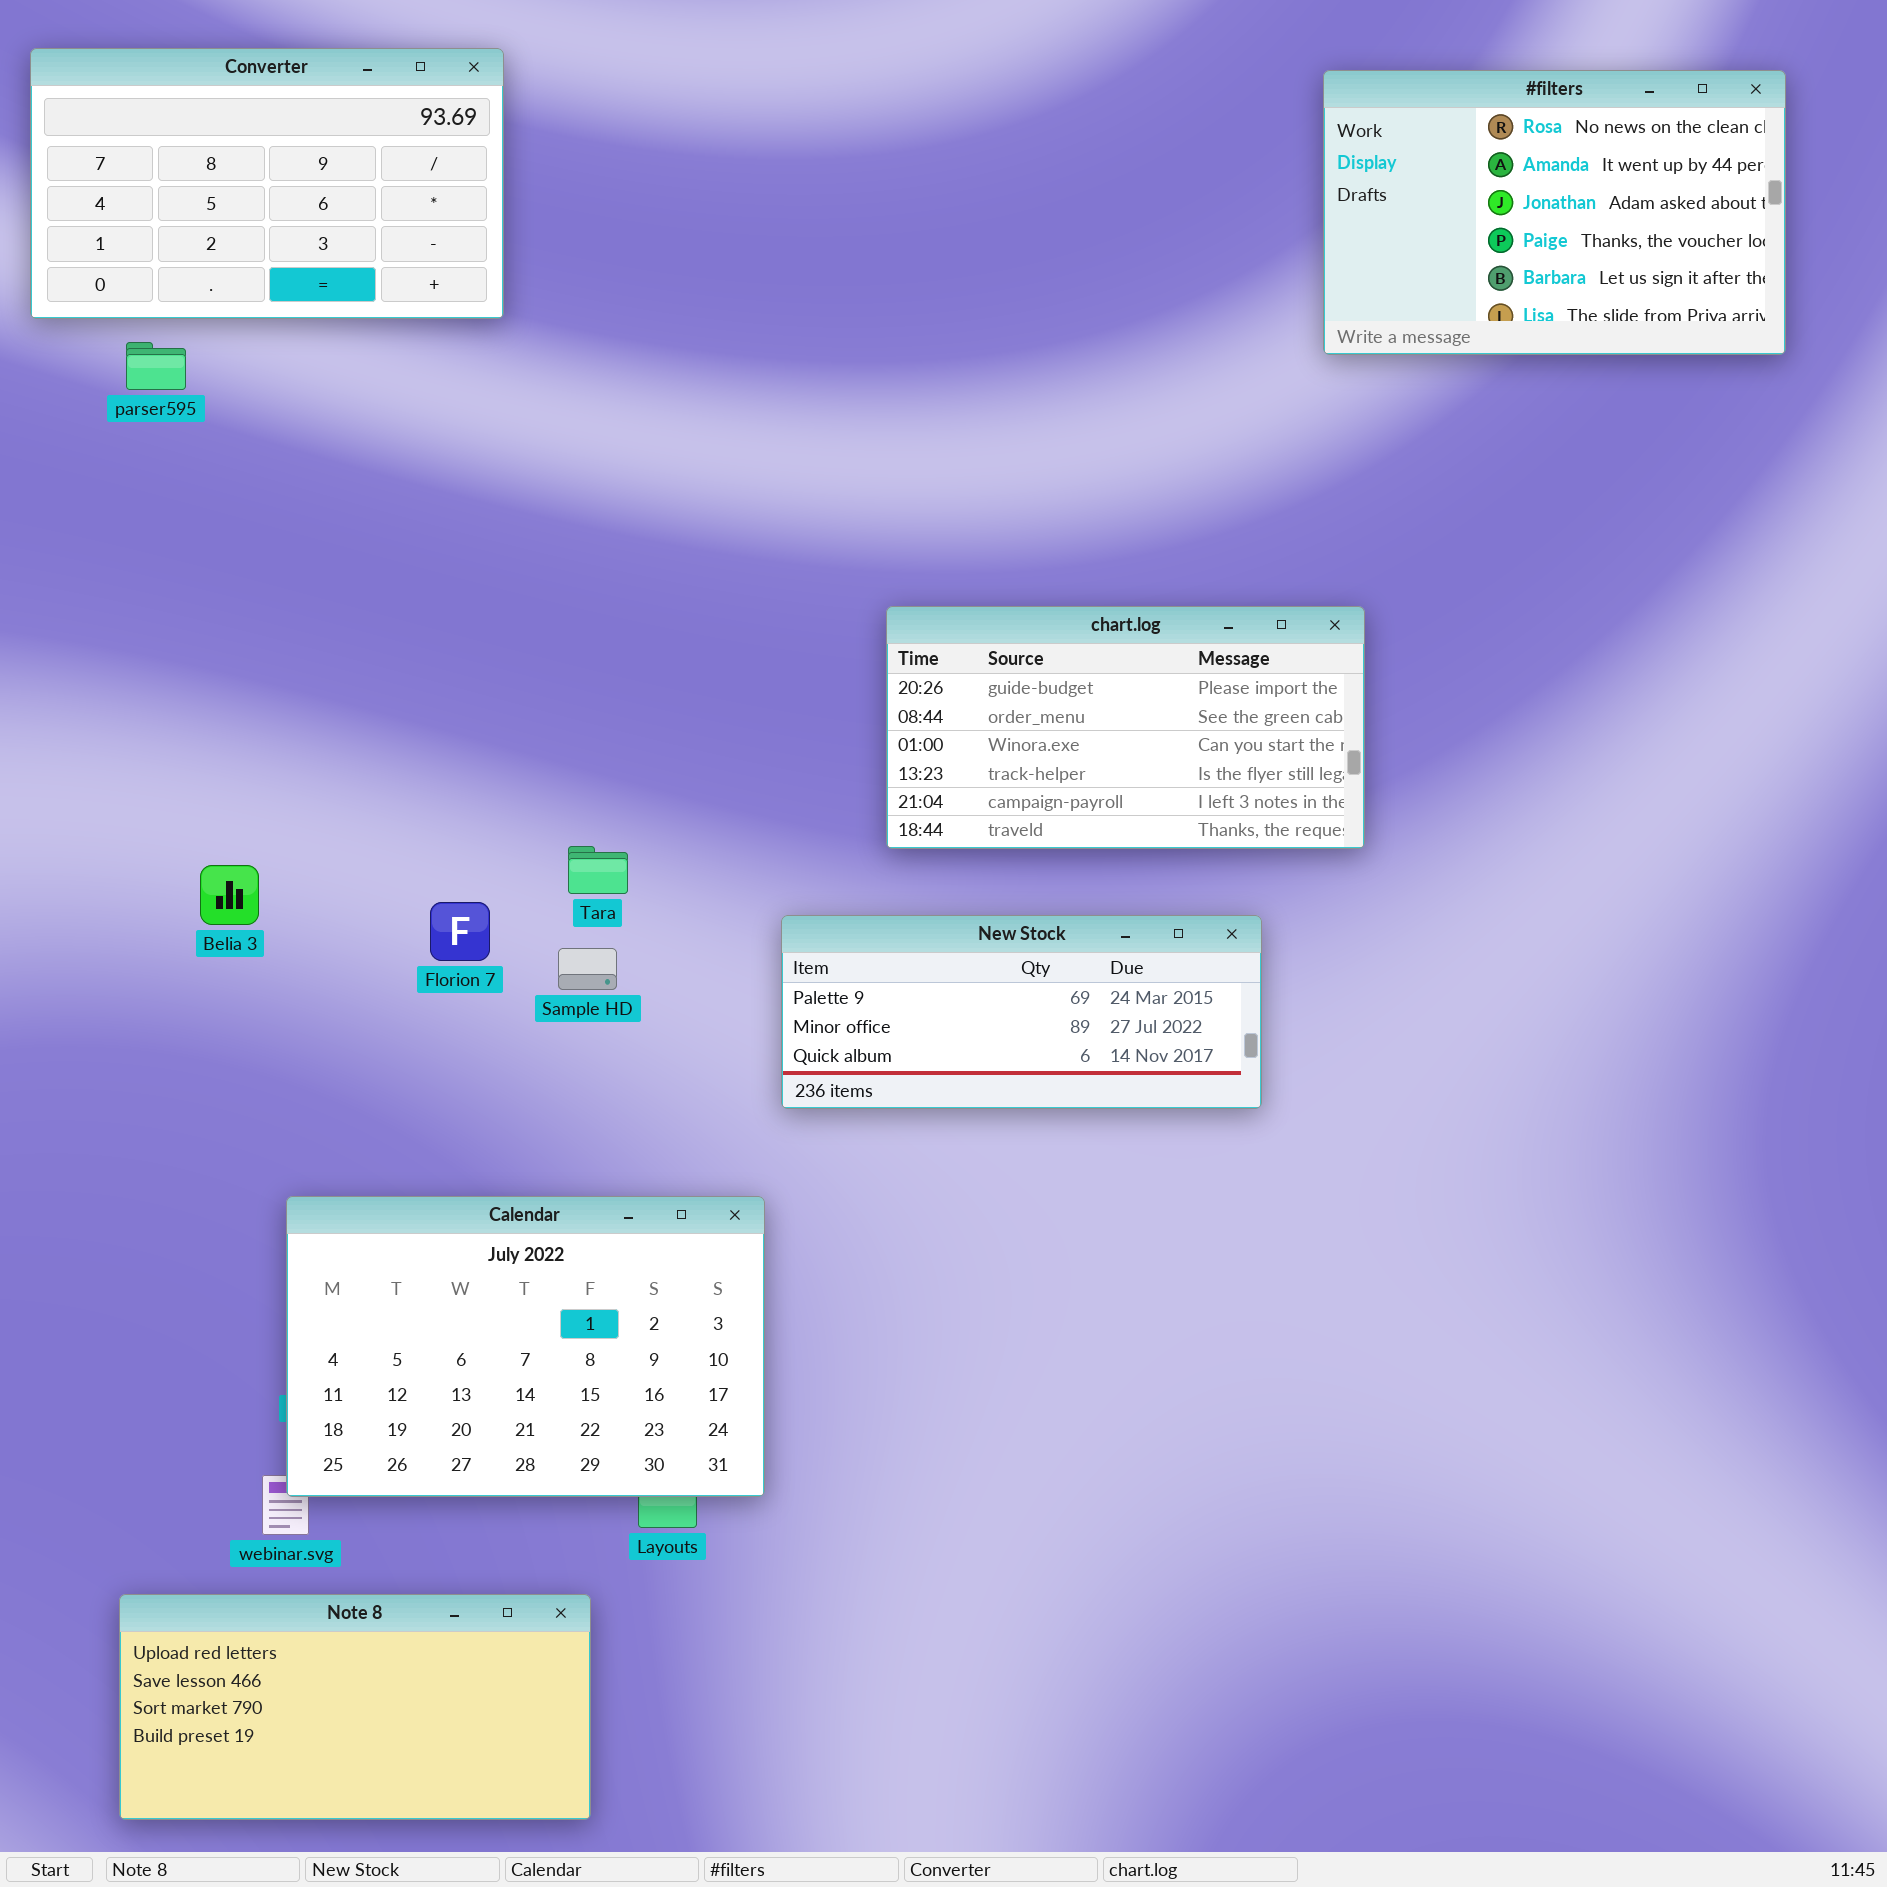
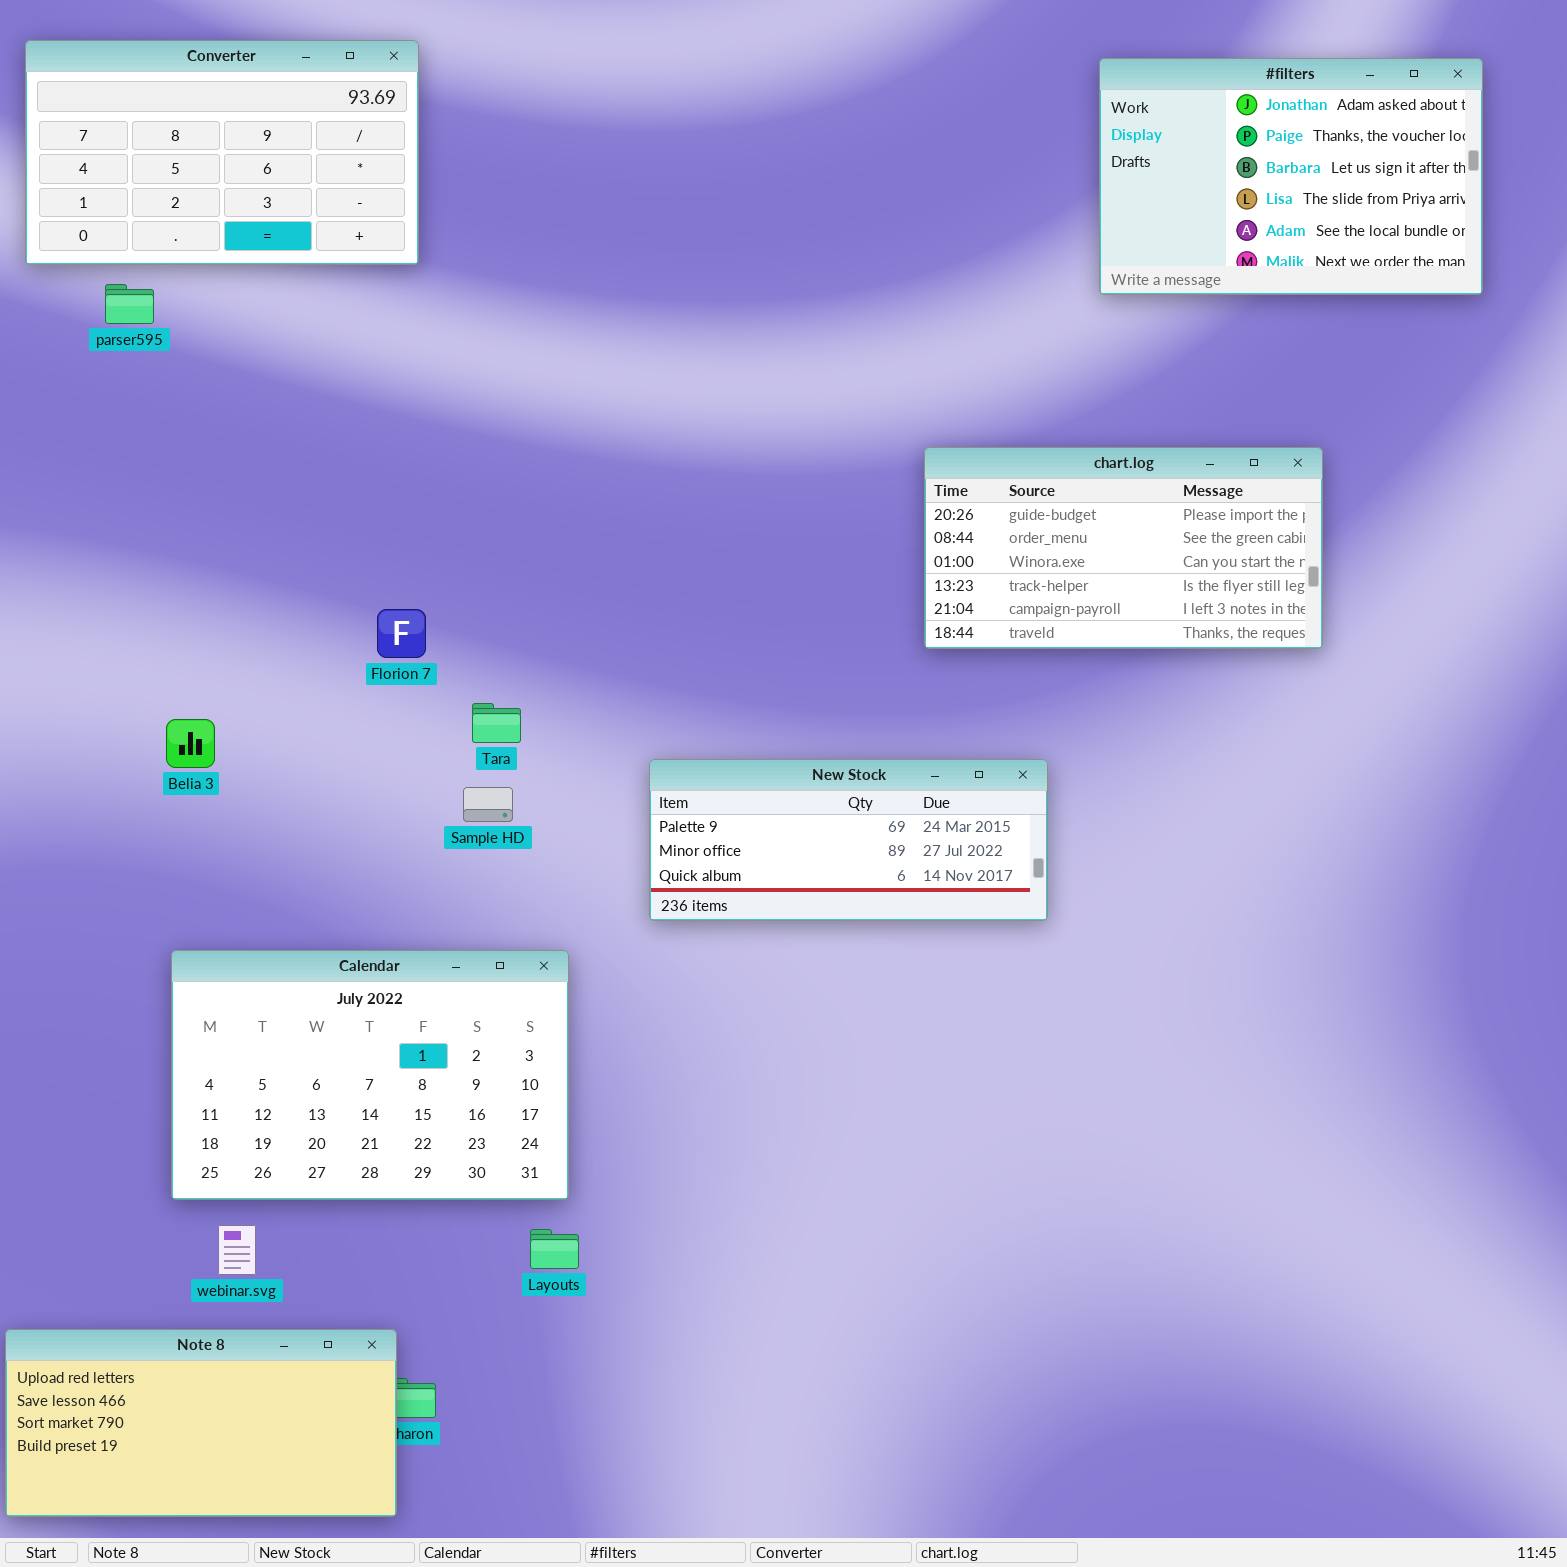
#filters: [1323,70,1786,355] -> [1099,58,1483,295], scrolled down 2 rows
chart.log: [886,606,1365,849] -> [924,447,1323,649], moved
Florion 7: [430,902,490,961] -> [377,609,426,658], moved
Calendar: [286,1196,765,1497] -> [171,950,569,1200], moved
Note 8: [119,1594,591,1820] -> [5,1329,397,1517], moved

